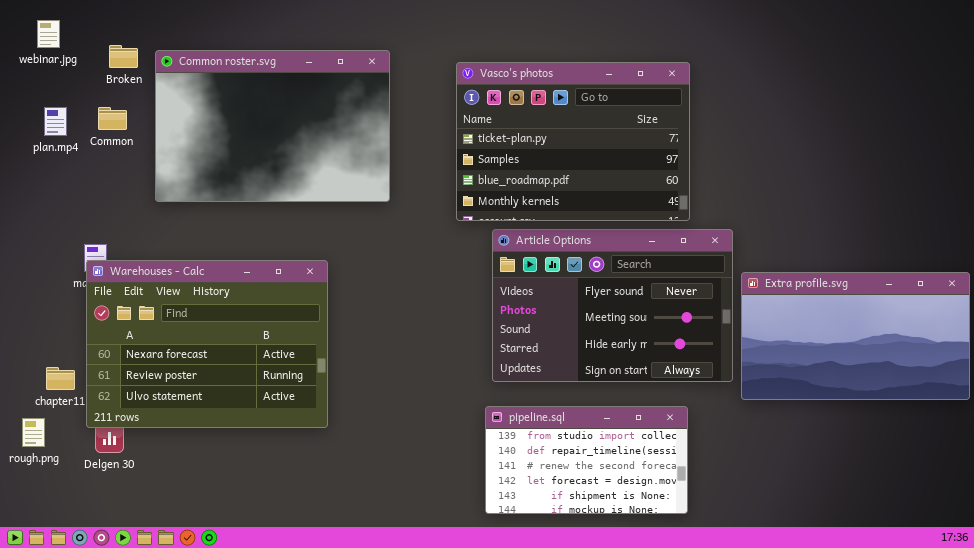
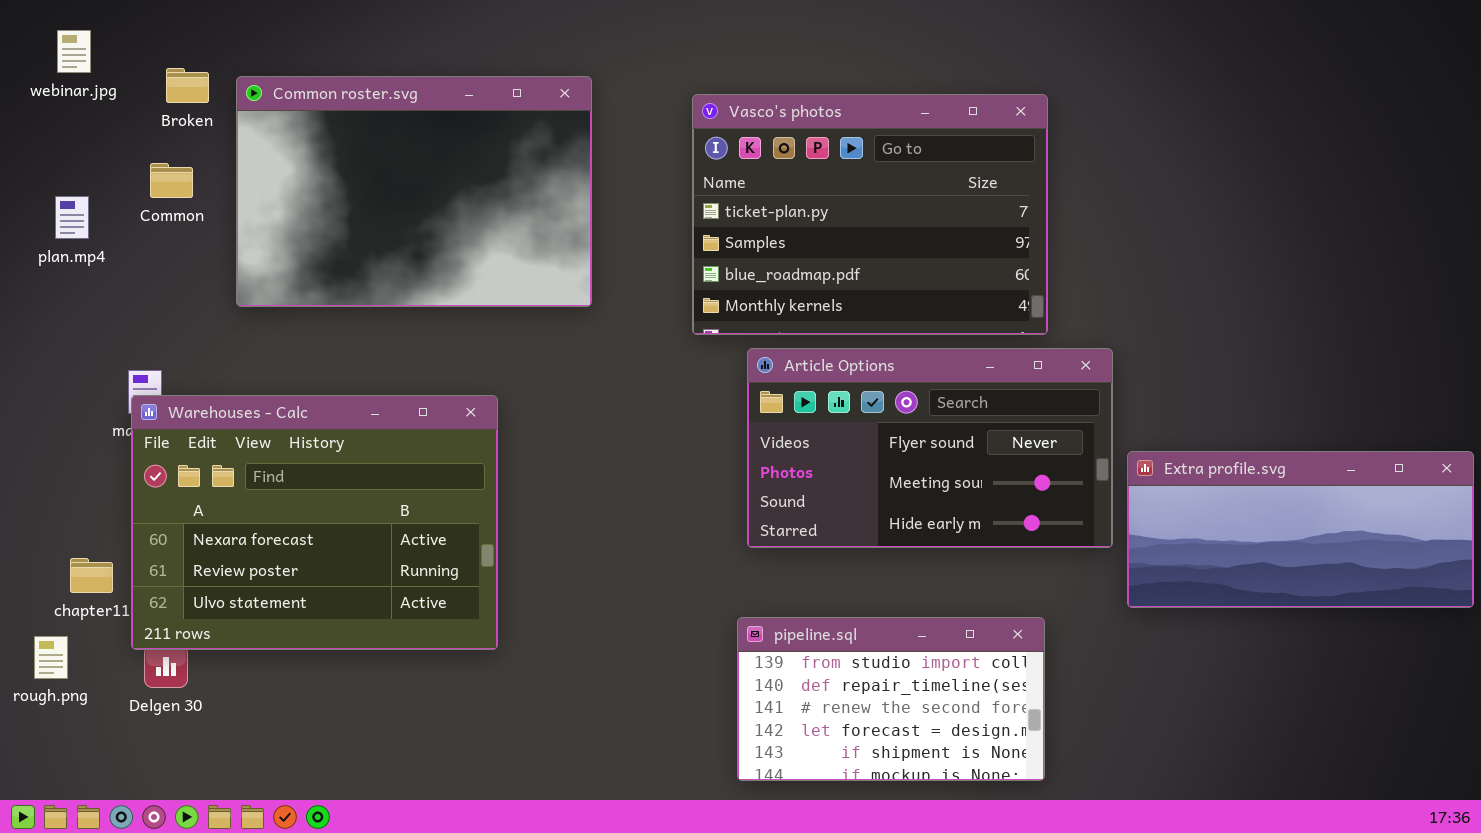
plan.mp4: [44,107,67,136] -> [55,196,89,239], moved
Article Options: [492,229,733,382] -> [747,348,1113,548], resized
Extra profile.svg: [741,272,970,400] -> [1127,451,1474,608], resized

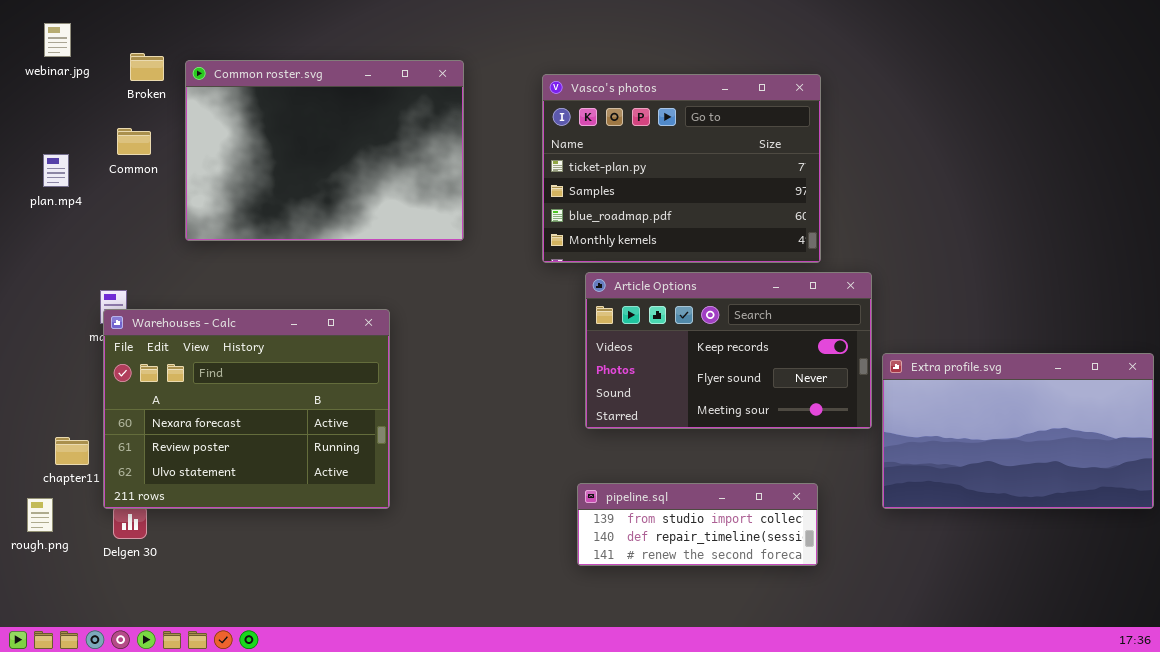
Article Options: [747,348,1113,548] -> [585,272,872,429], scrolled up 1 row
Extra profile.svg: [1127,451,1474,608] -> [882,353,1154,509], resized
pipeline.sql: [737,617,1045,781] -> [577,483,818,566], resized

